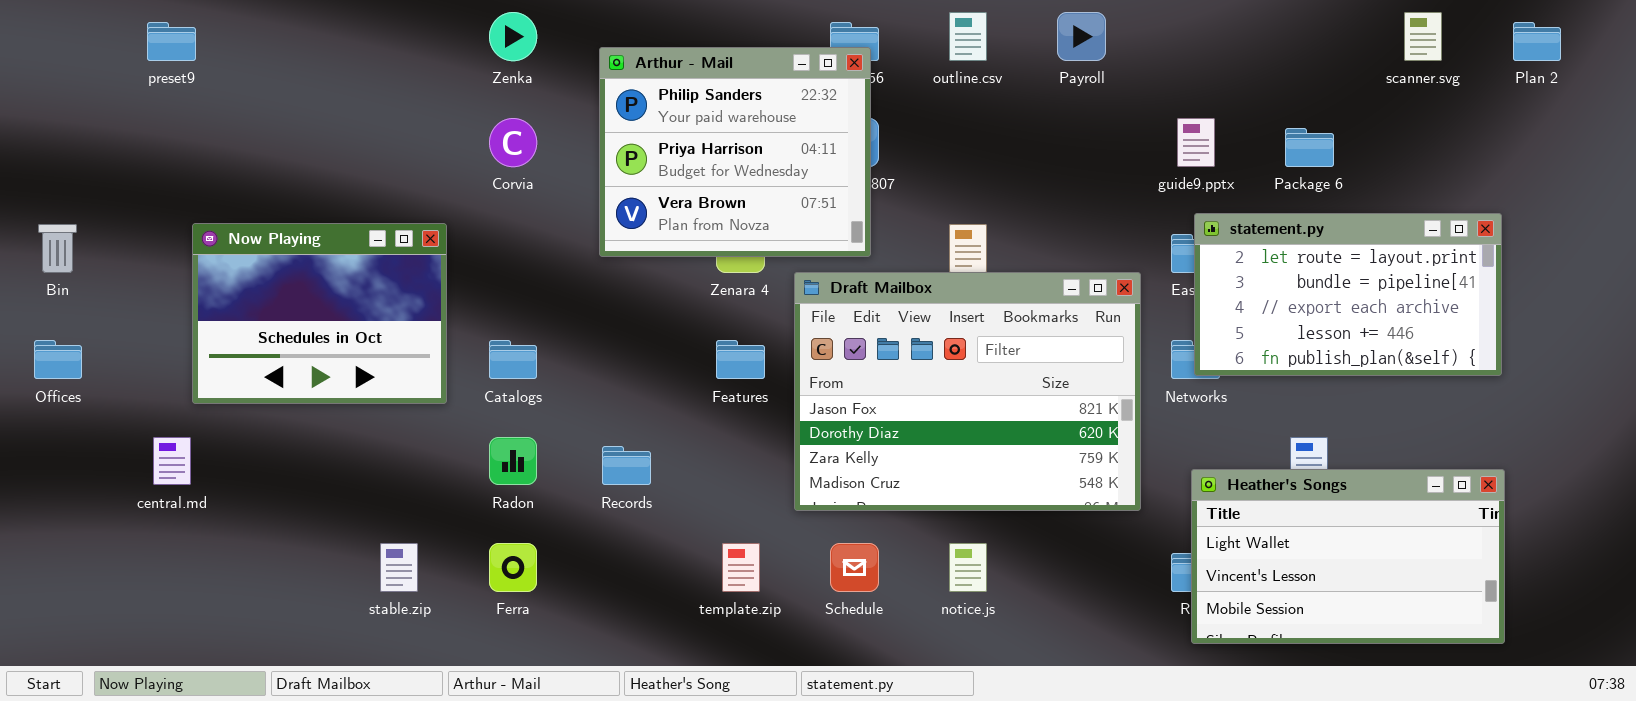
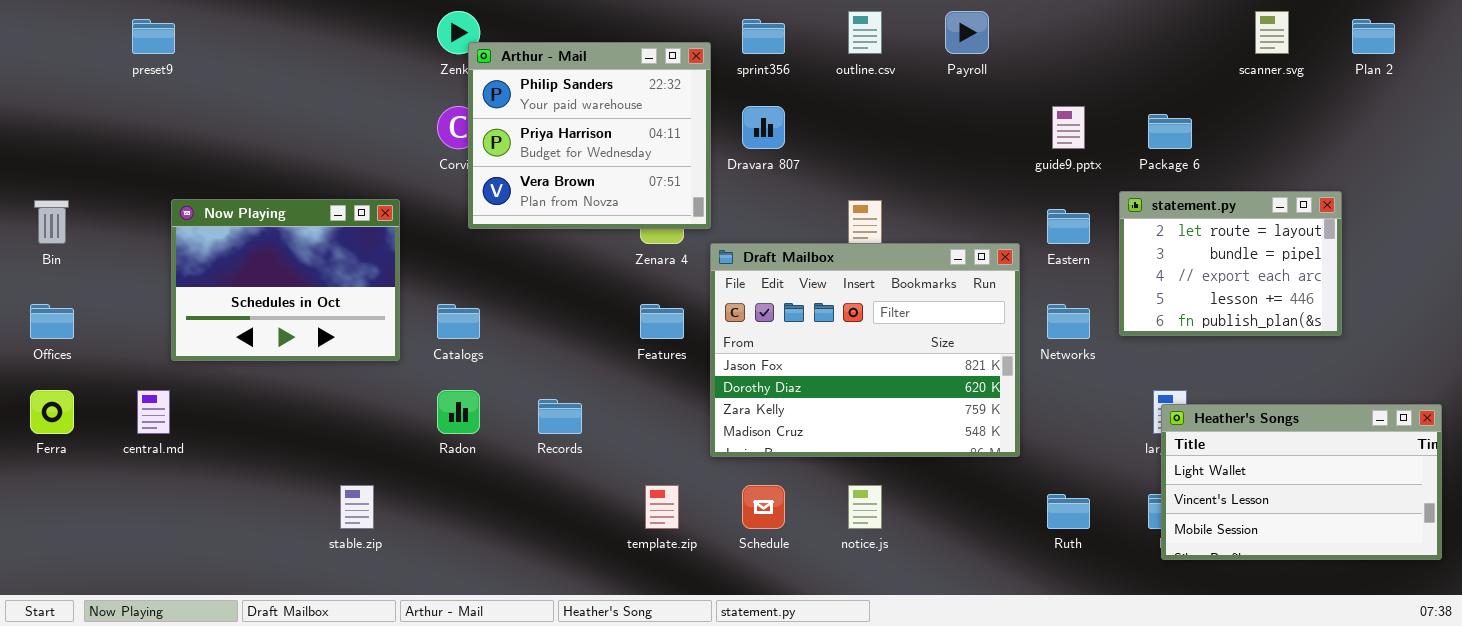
Arthur - Mail: [599,47,871,257] -> [468,42,711,229], moved
statement.py: [1194,213,1502,376] -> [1119,191,1342,336], resized
Heather's Songs: [1191,469,1505,644] -> [1161,404,1442,560], moved
Ferra: [489,543,537,592] -> [30,390,74,434], moved

